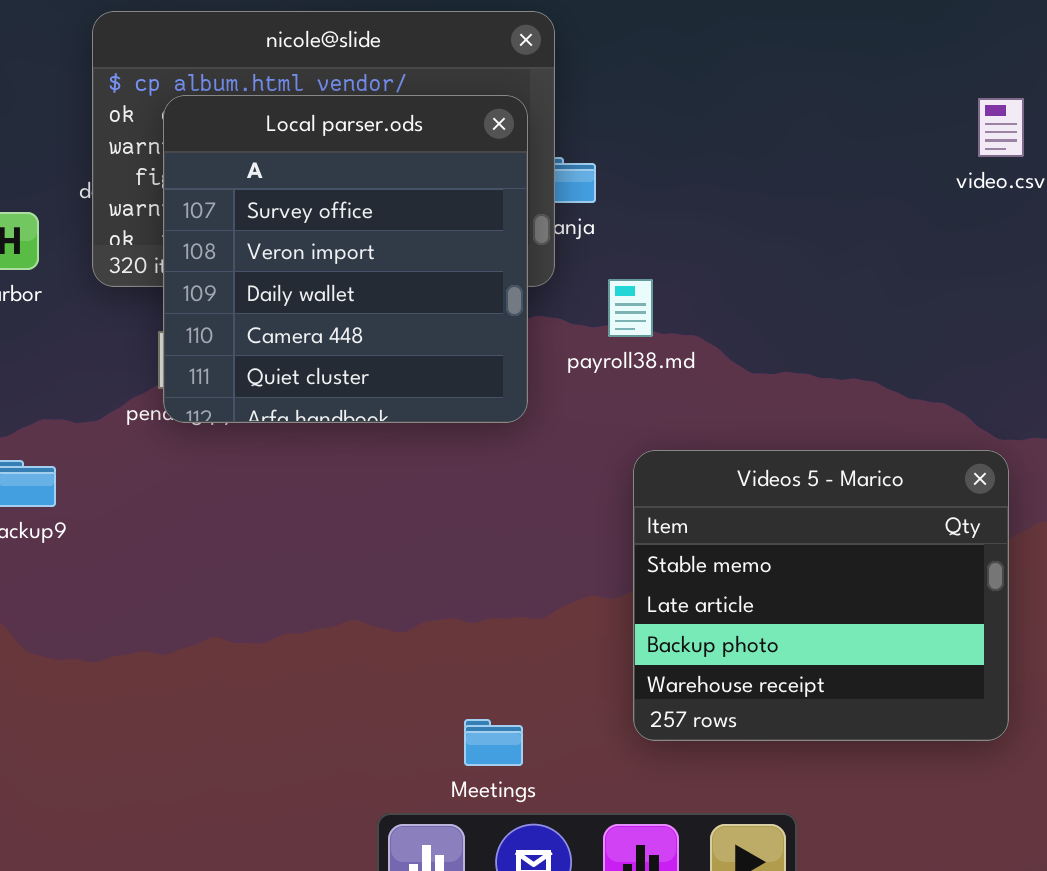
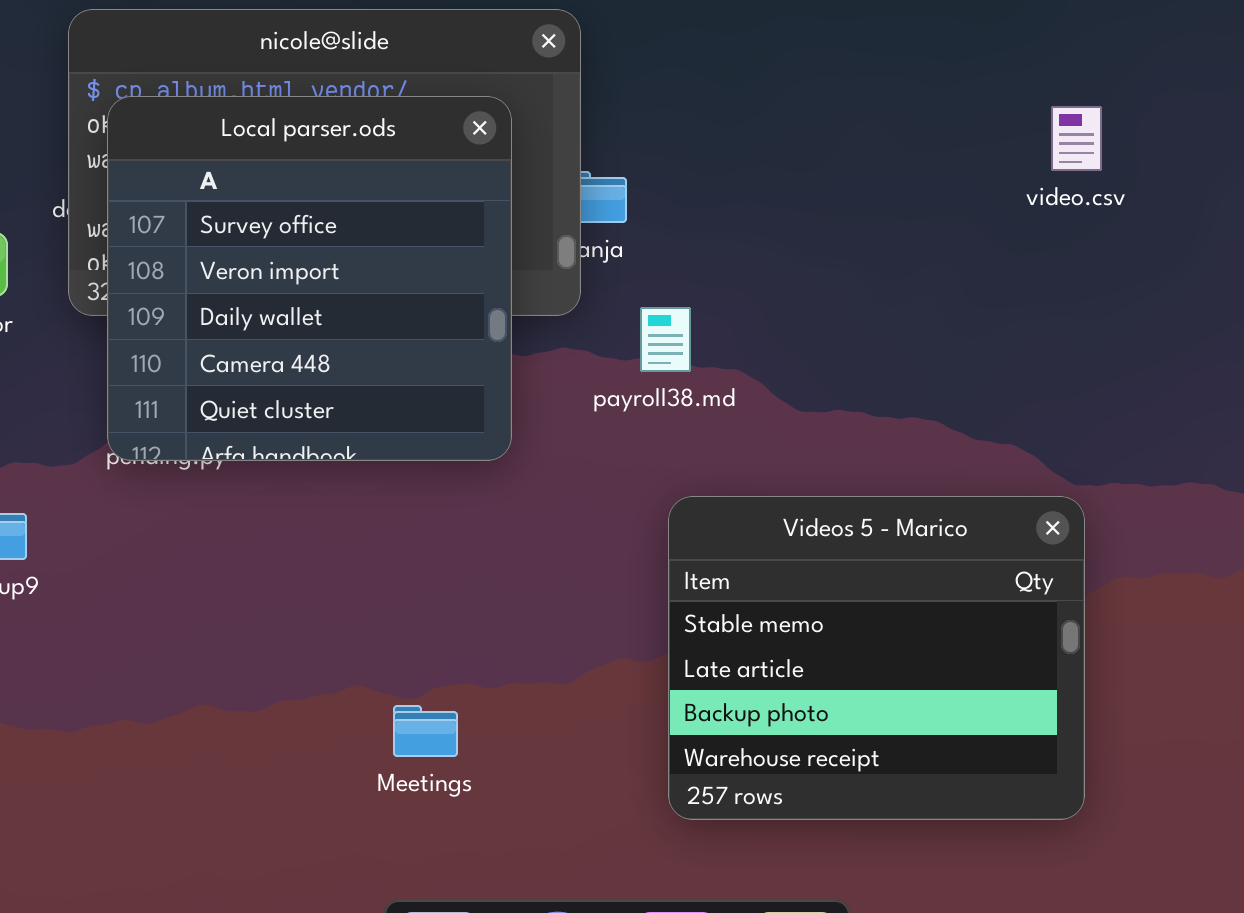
Local parser.ods: [163,95,528,423] -> [107,96,512,461], moved
Meetings: [464,719,523,766] -> [393,705,458,757], moved

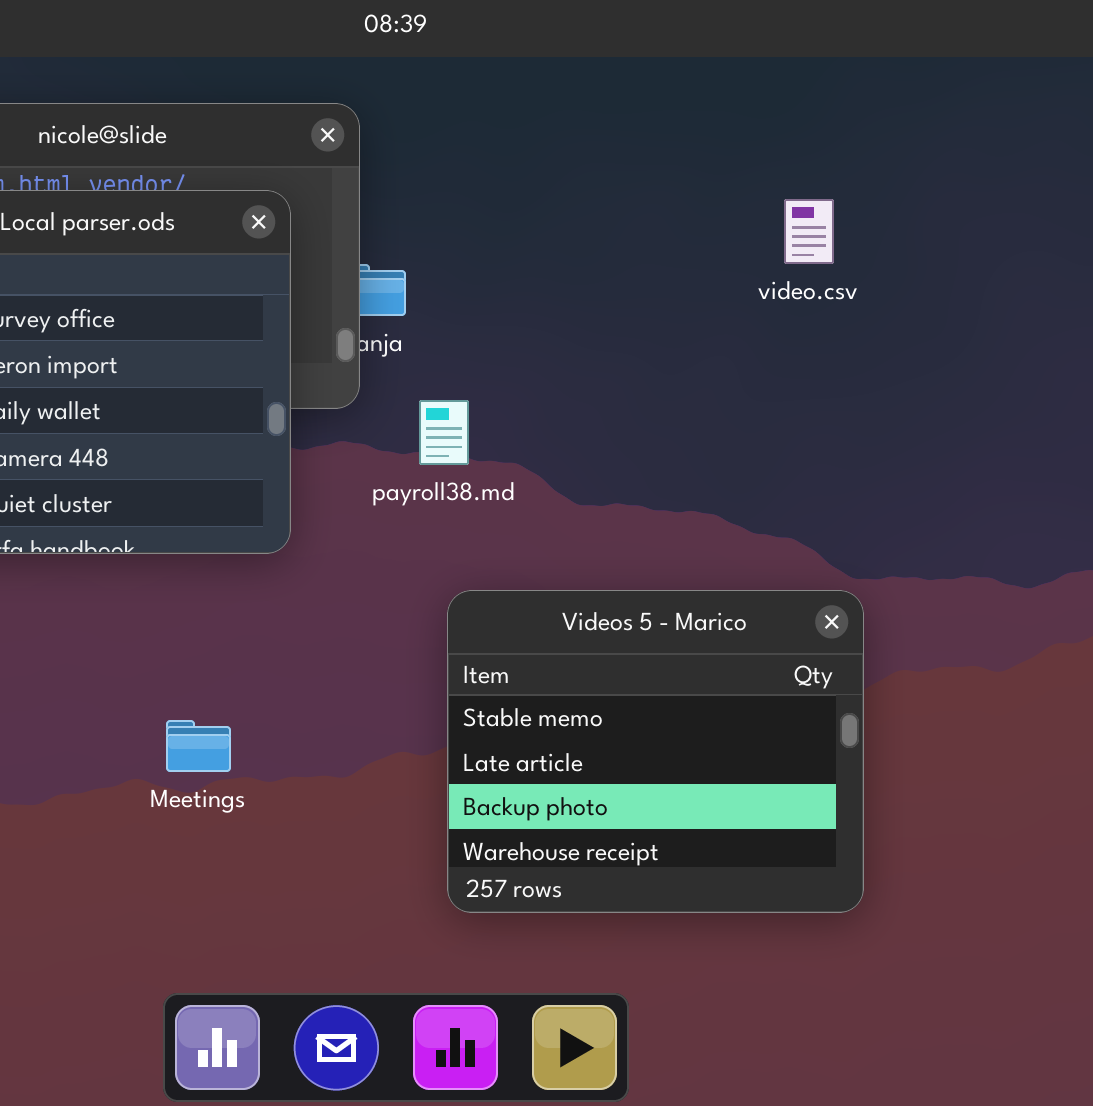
video.csv: [1051,106,1102,171] -> [784,199,834,264], moved
Meetings: [393,705,458,757] -> [166,720,231,772], moved

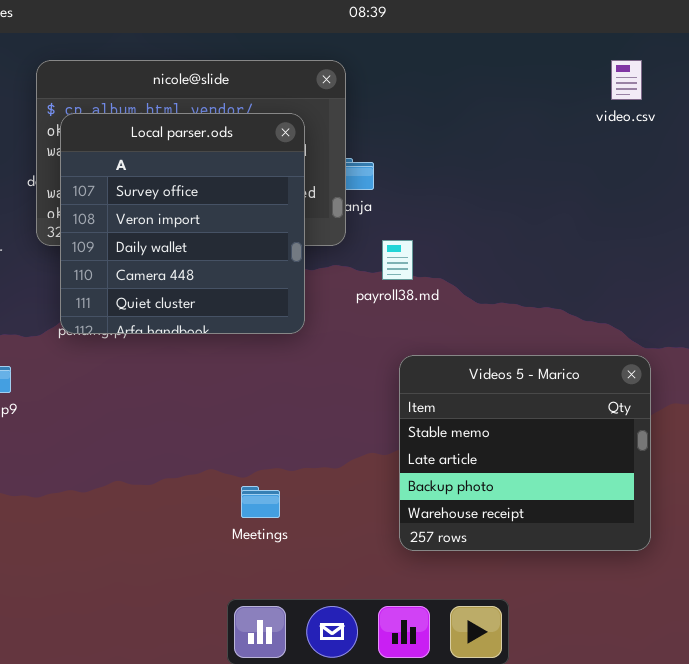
video.csv: [784,199,834,264] -> [611,60,642,100], moved
Meetings: [166,720,231,772] -> [241,486,280,518], moved

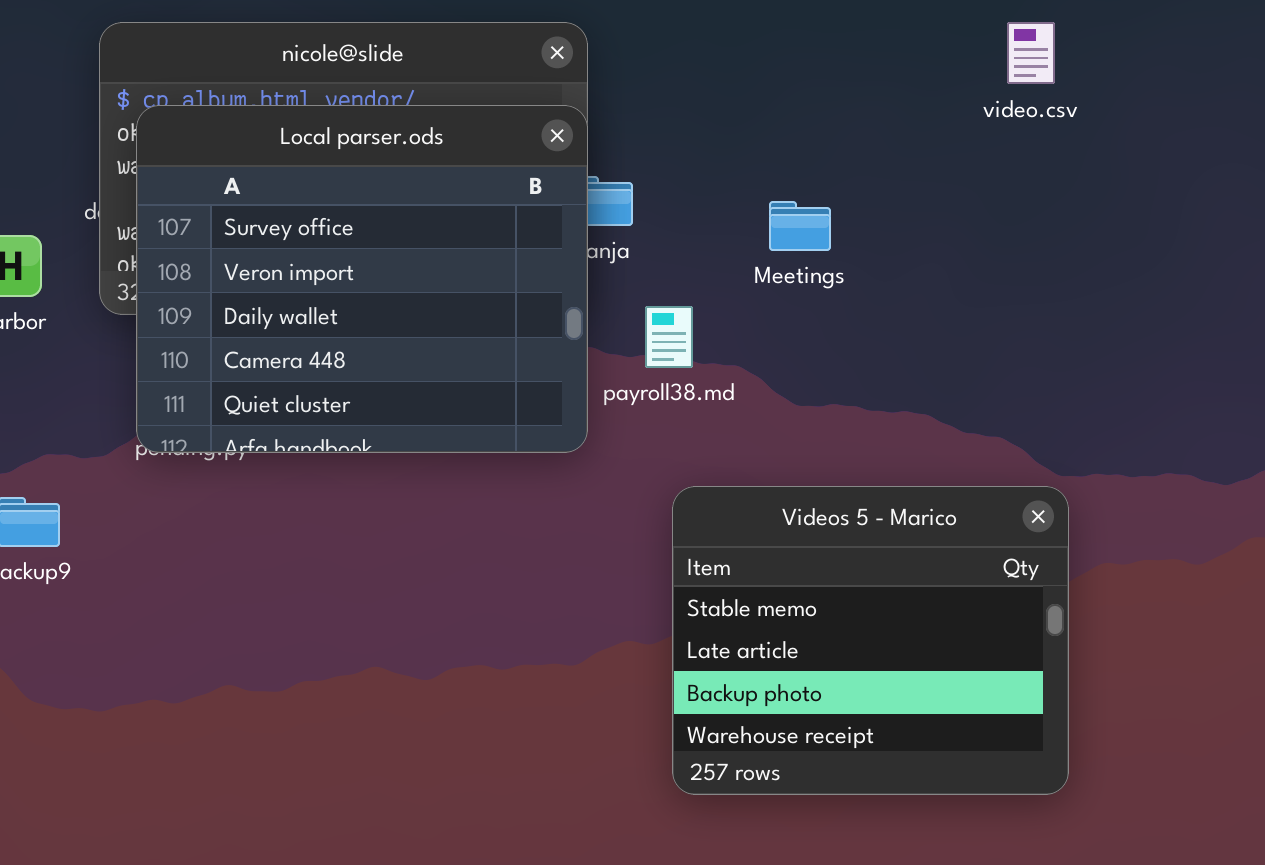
Local parser.ods: [60,113,305,334] -> [136,105,588,453], resized
Meetings: [241,486,280,518] -> [769,201,831,251], moved

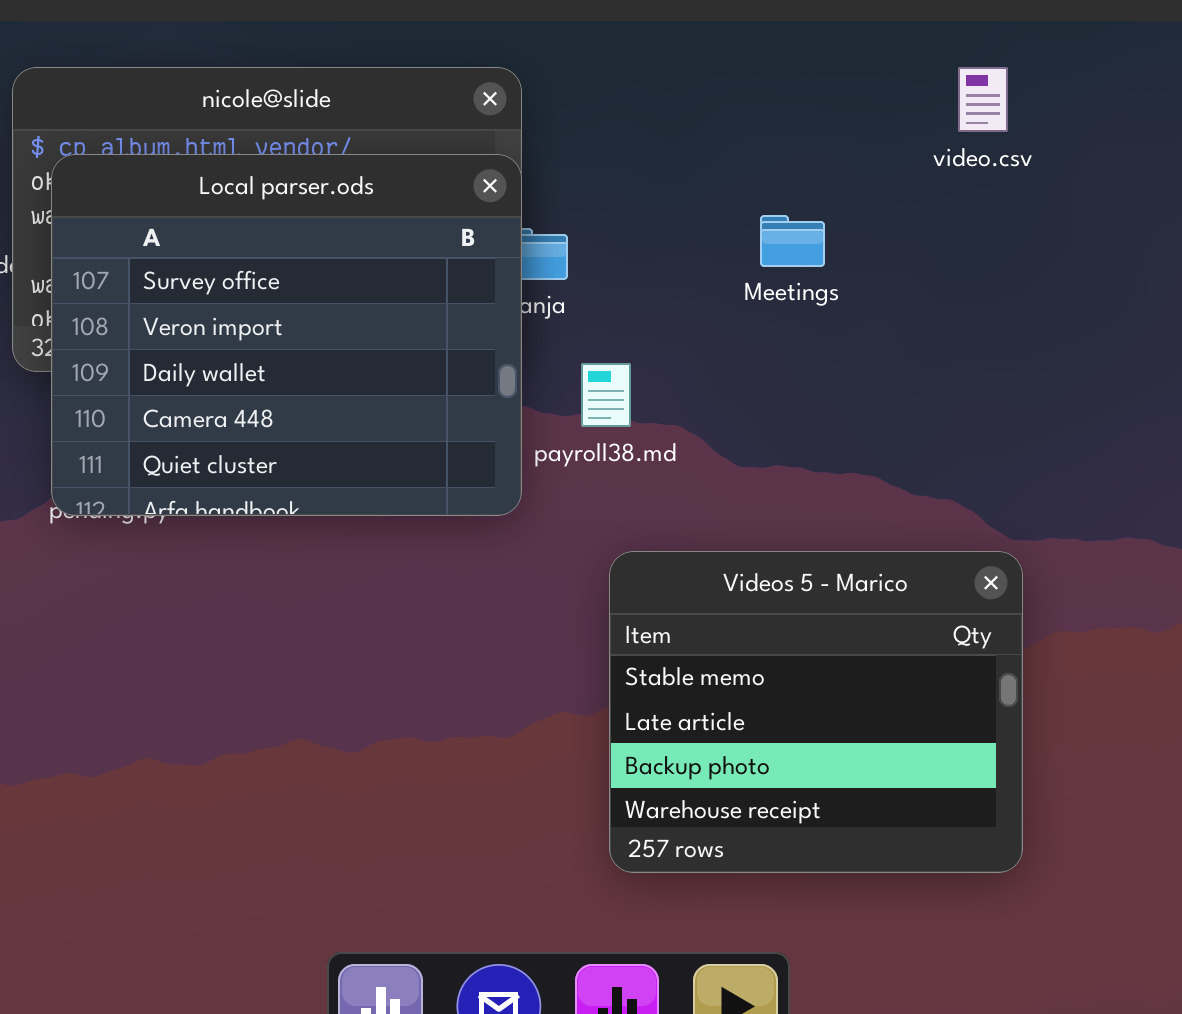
Meetings: [769,201,831,251] -> [760,215,825,267], moved

